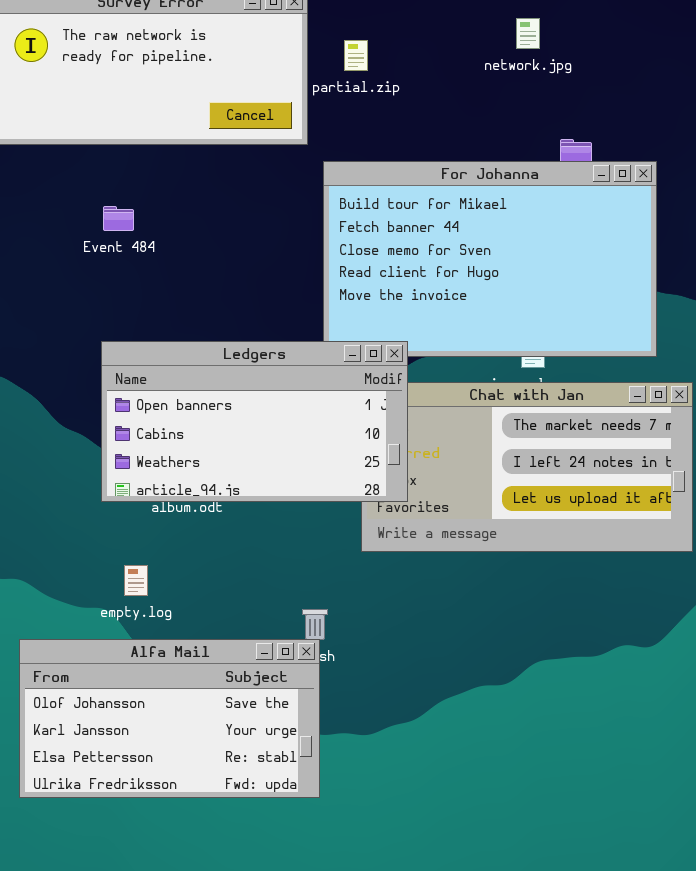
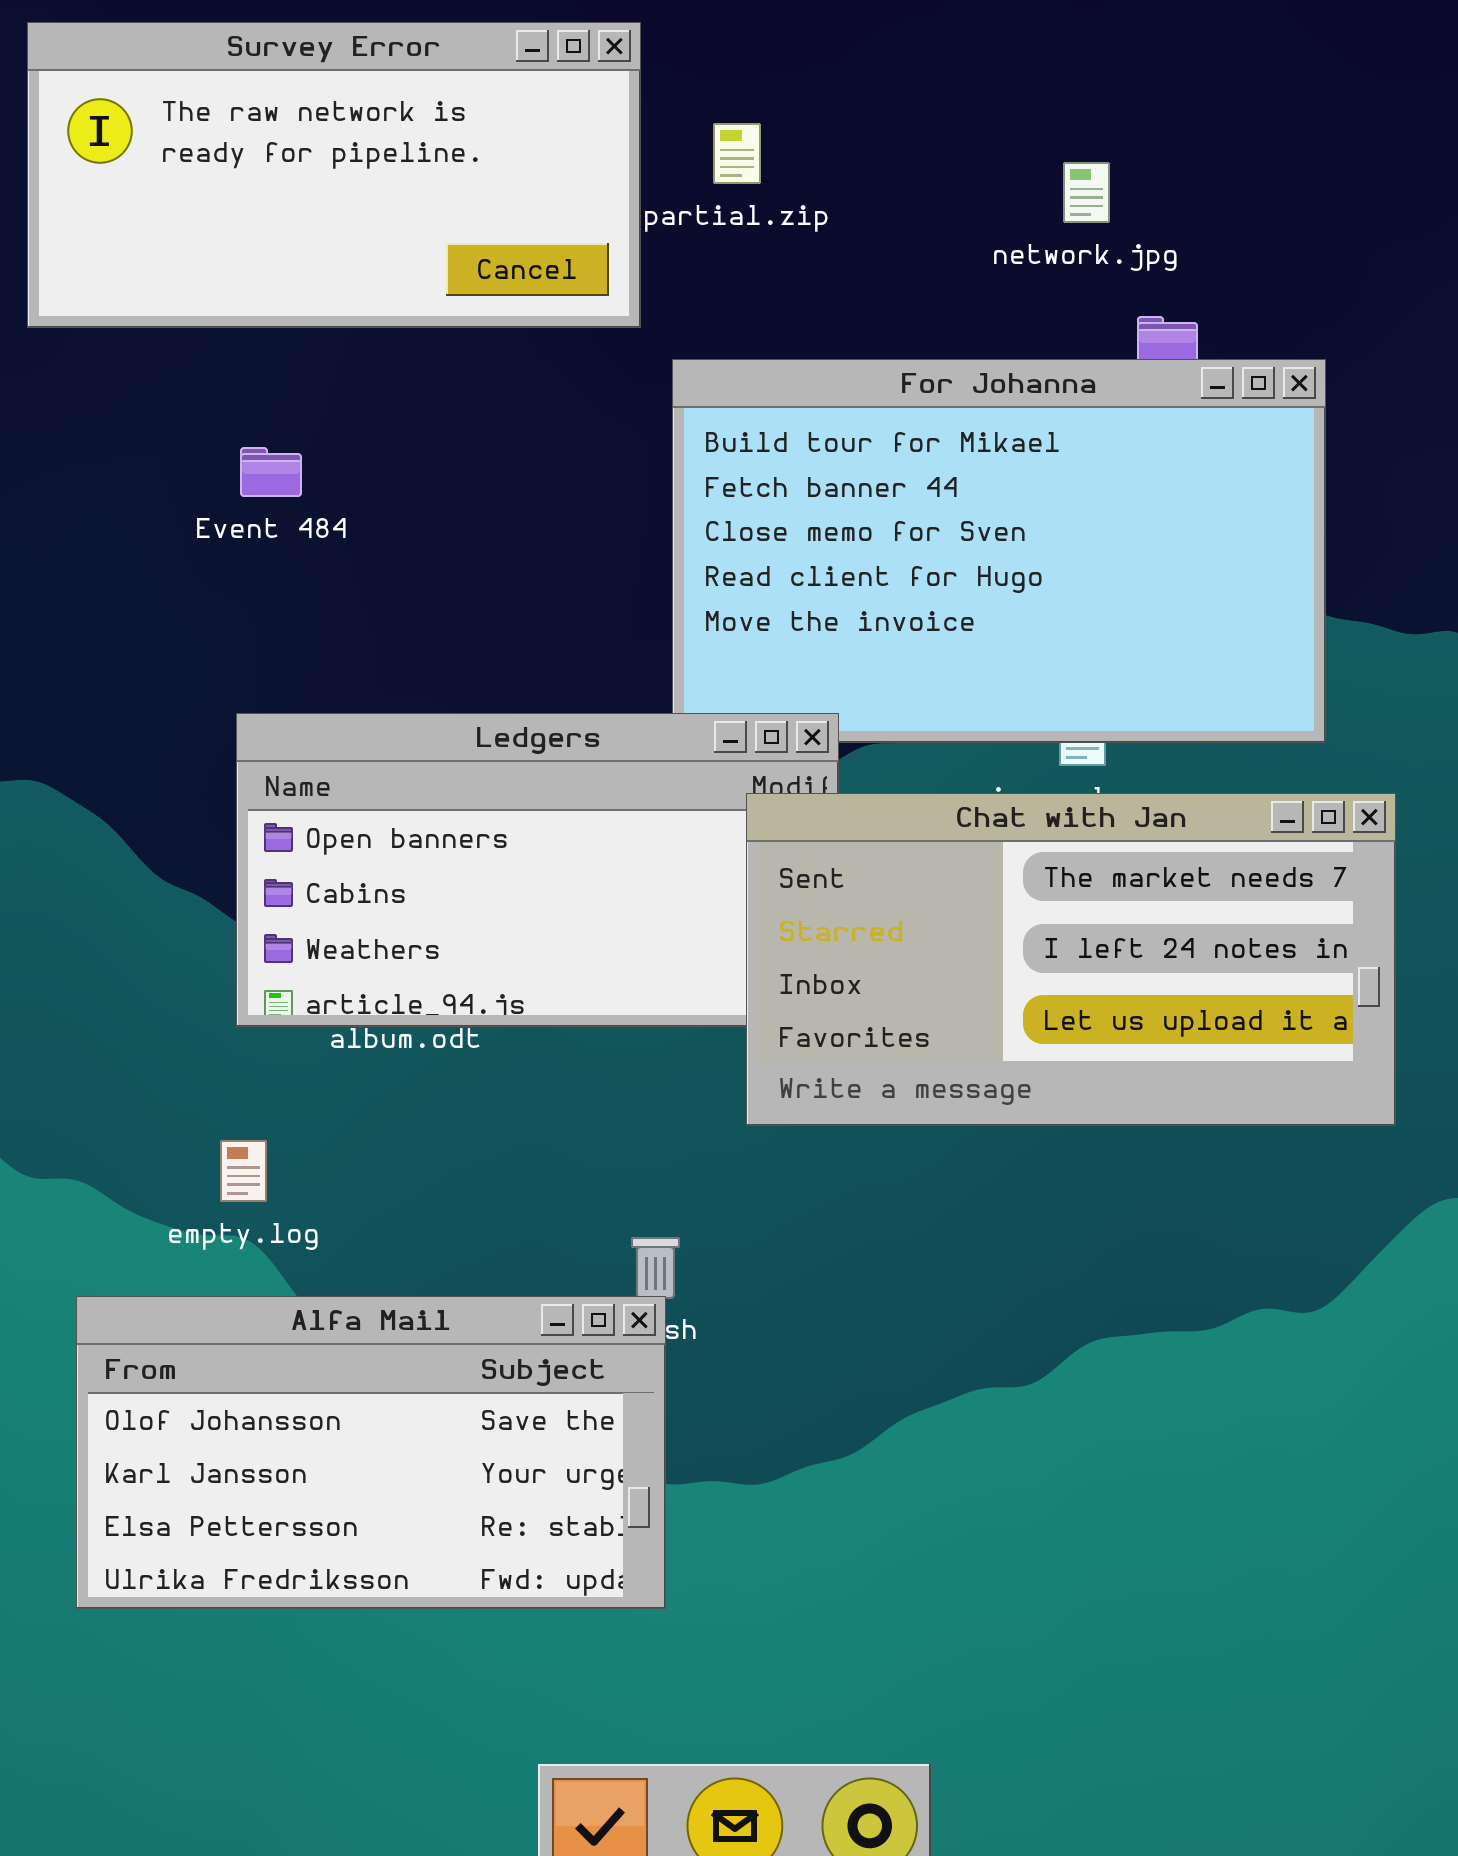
network.jpg: [516,18,540,49] -> [1063,162,1110,223], moved
Chat with Jan: [361,382,693,552] -> [746,793,1396,1126], raised
empty.log: [124,565,148,596] -> [220,1140,267,1202], moved

